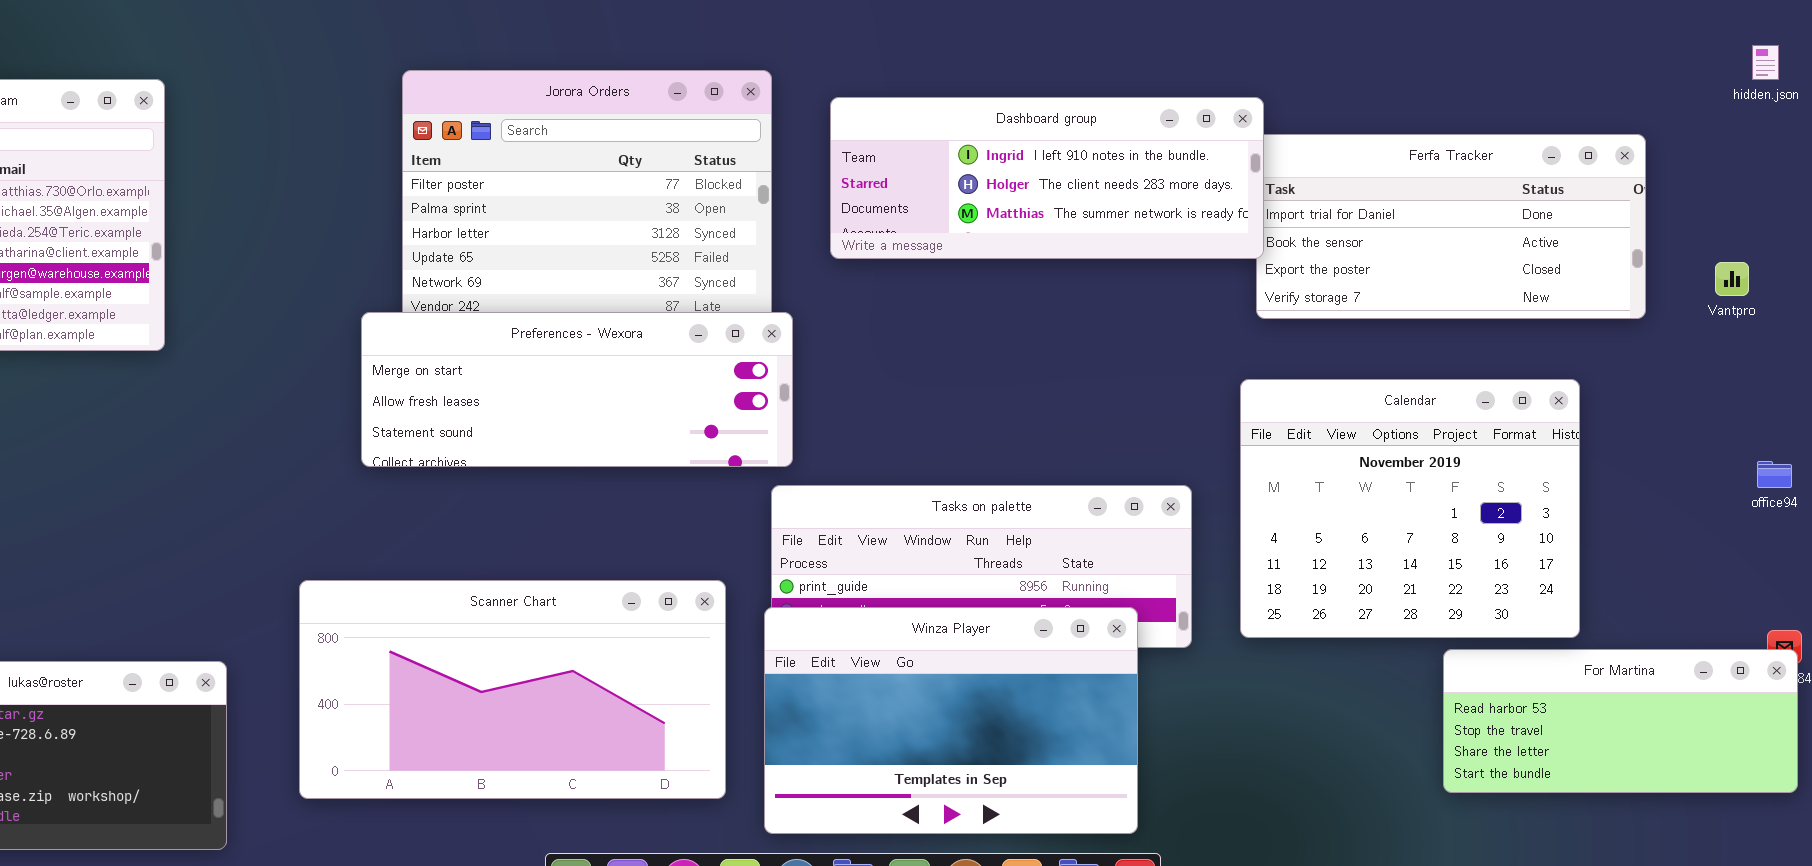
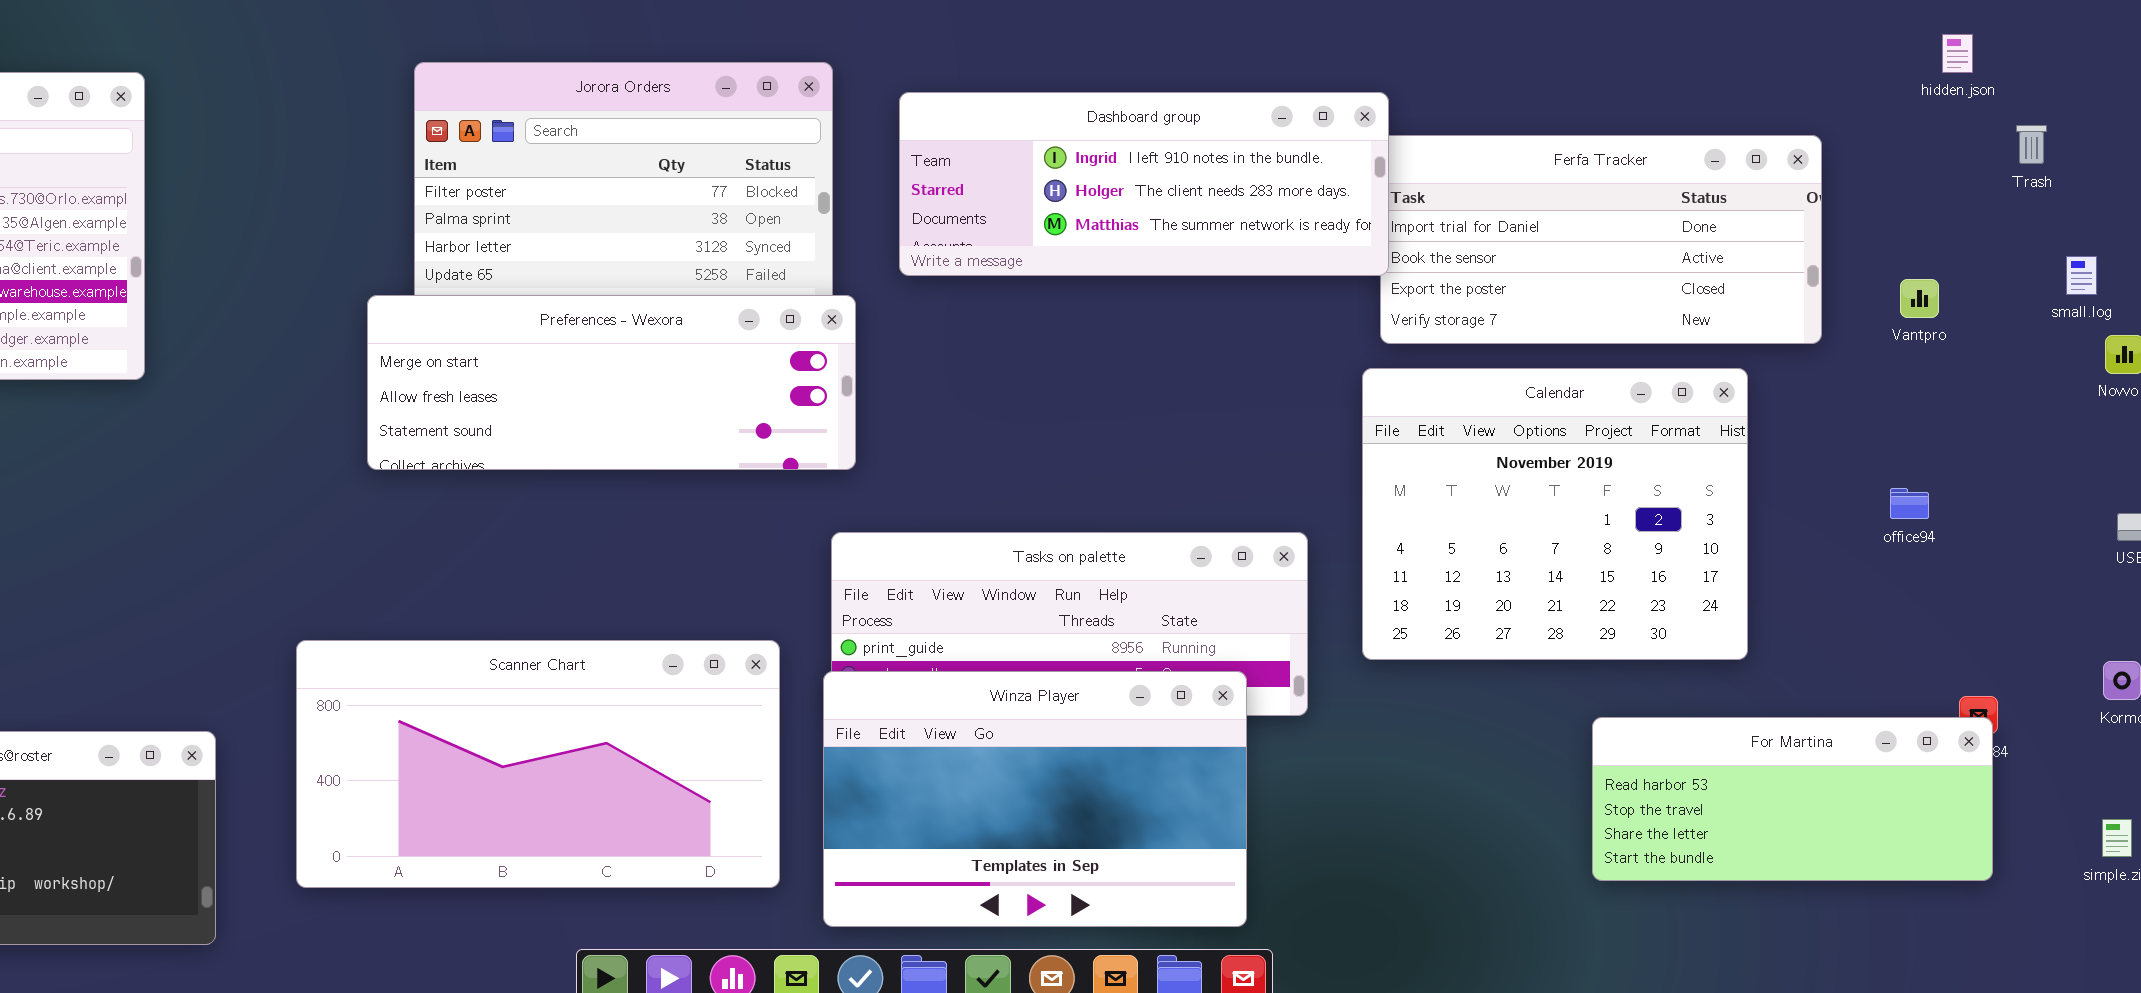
Preferences - Wexora: [361,312,793,467] -> [367,295,856,470], moved
Calendar: [1240,379,1580,638] -> [1362,368,1748,660], moved
office94: [1757,461,1792,488] -> [1890,488,1929,519], moved

